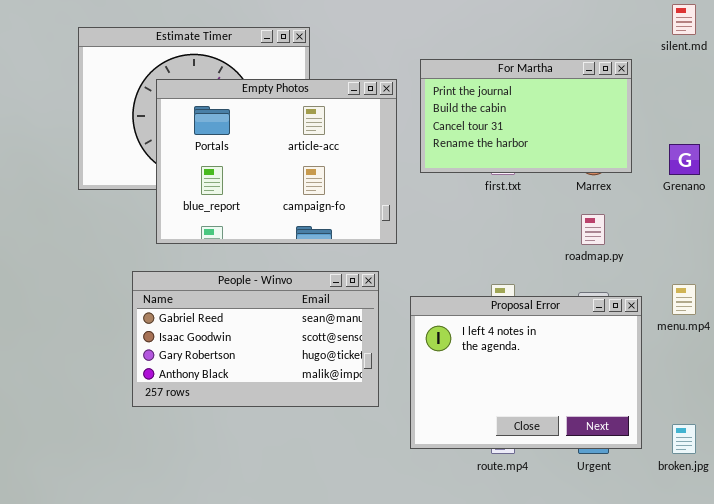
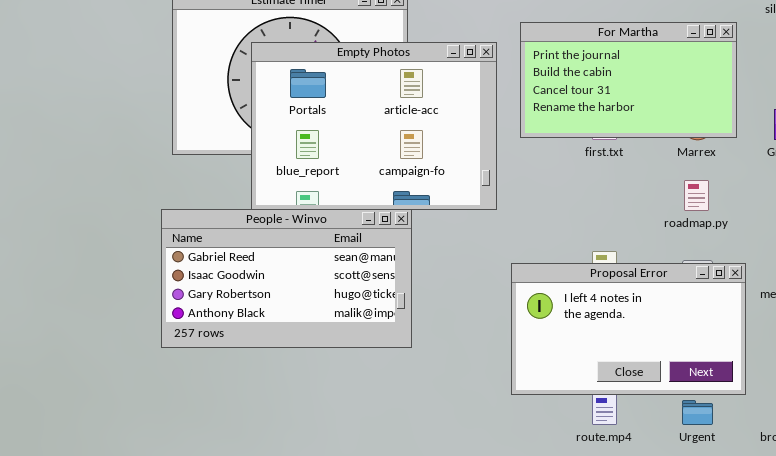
People - Winvo: [132,271,379,407] -> [161,209,412,348], moved
Proposal Error: [410,296,642,449] -> [511,263,746,395], resized

